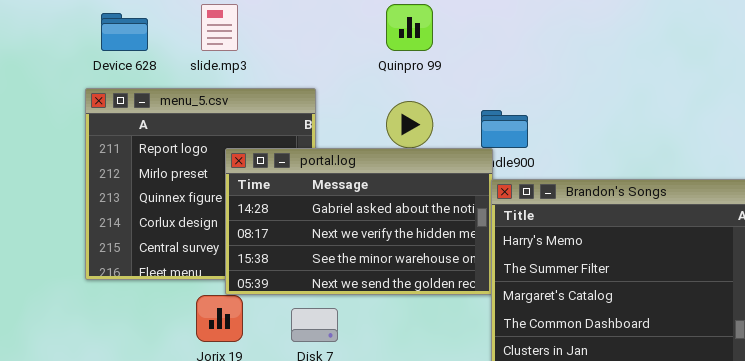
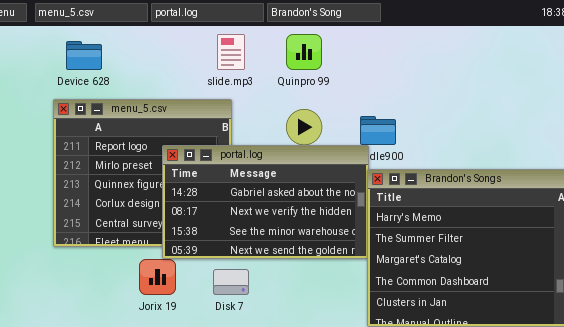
slide.mp3: [201,4,238,51] -> [217,34,245,70], moved

